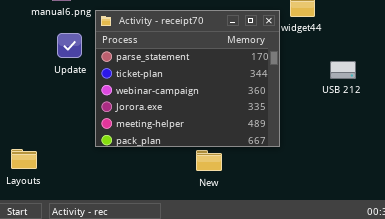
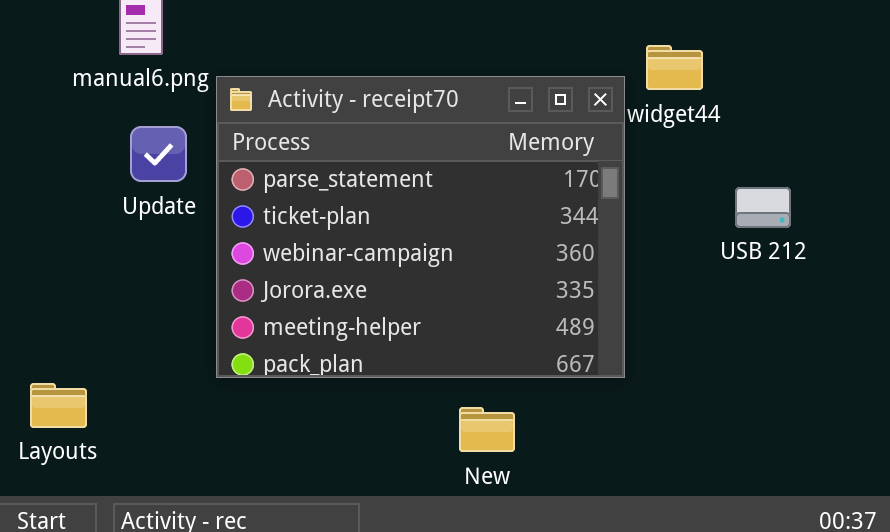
New: [196,150,222,171] -> [459,407,515,452], moved

